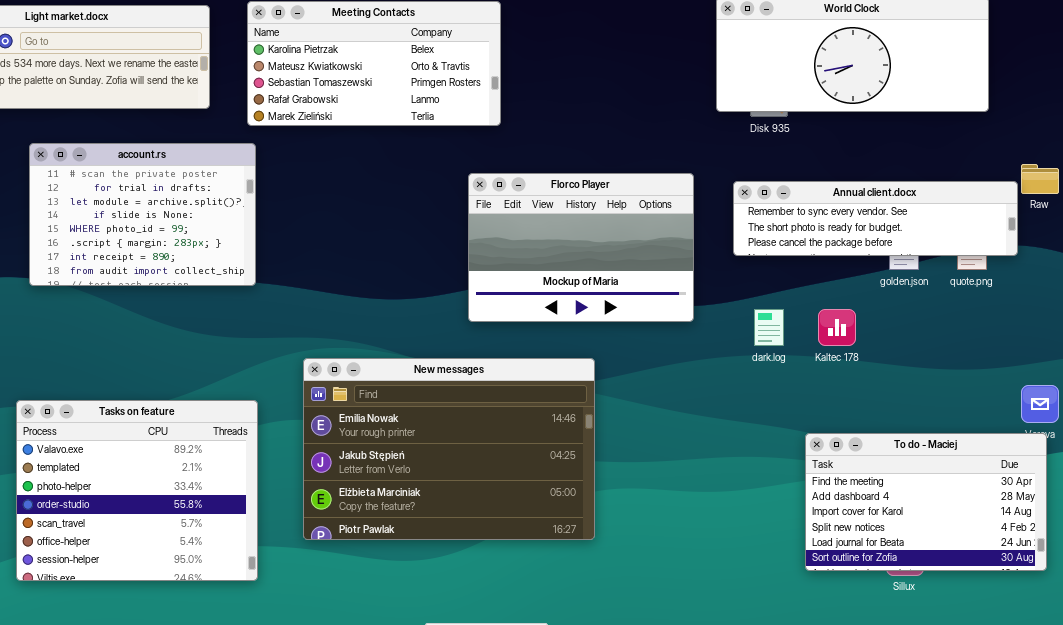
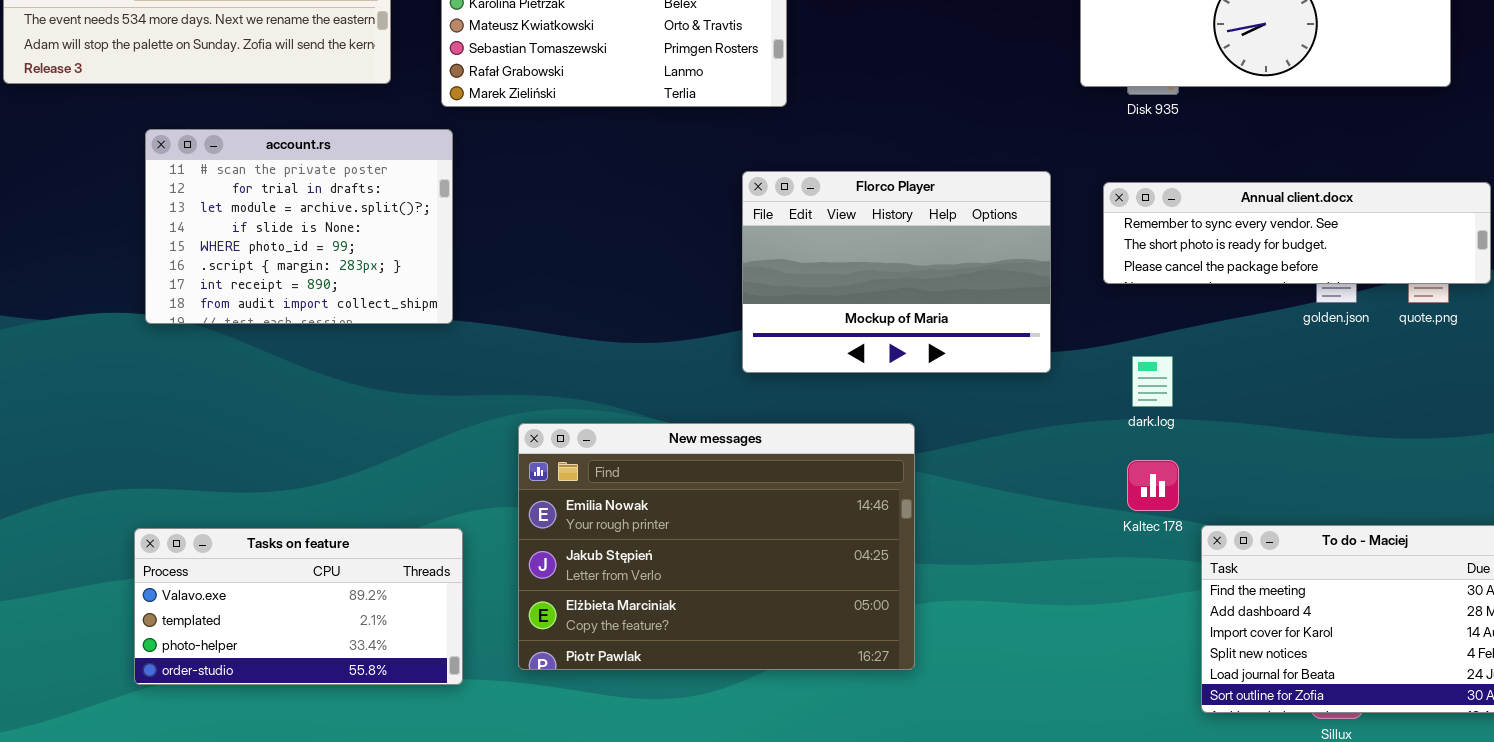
Kaltec 178: [818,309,856,346] -> [1127,460,1179,511], moved
Tasks on feature: [16,400,258,581] -> [134,528,463,685], moved, resized

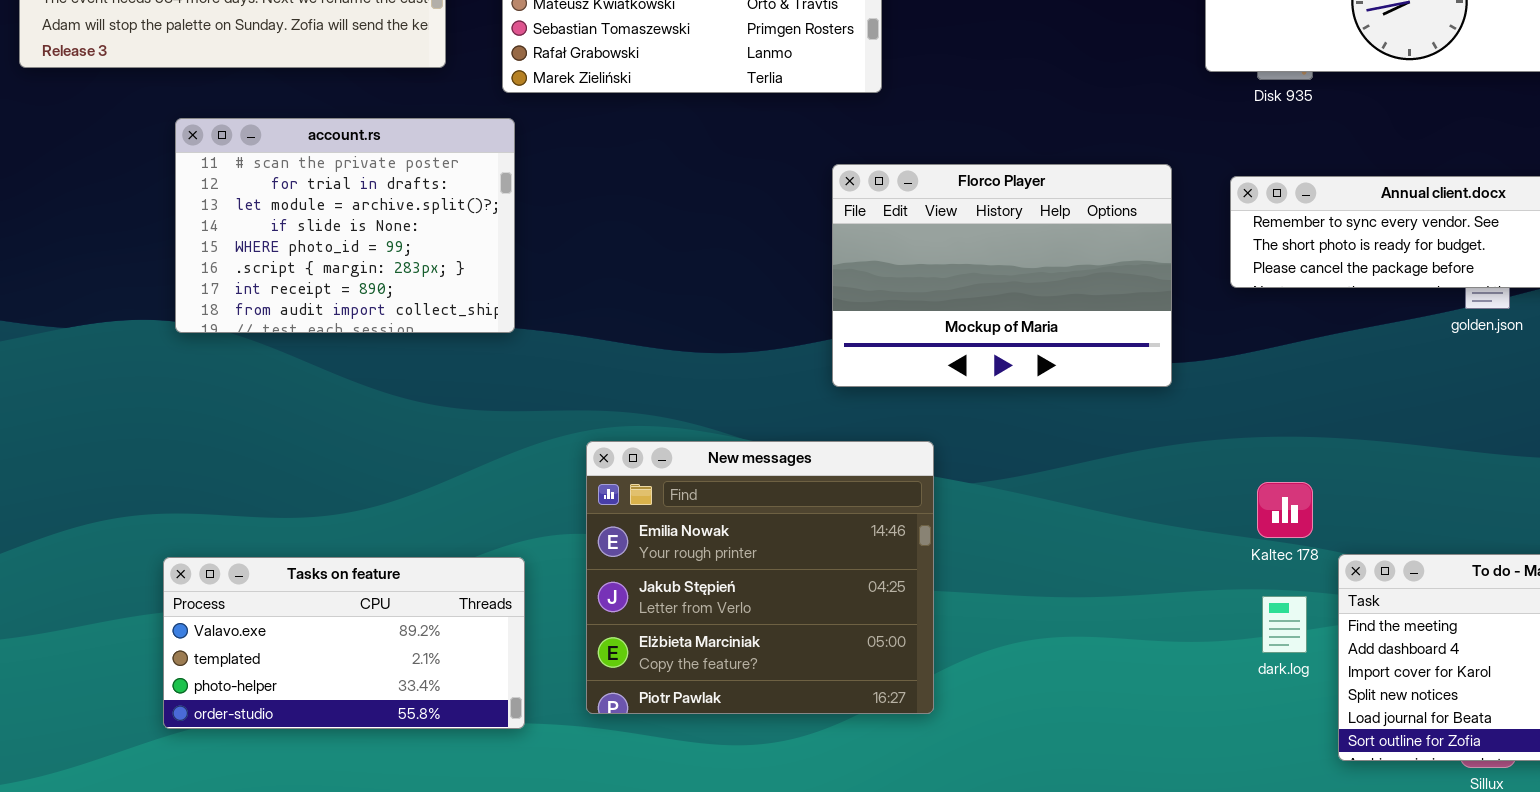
dark.log: [1132,356,1173,407] -> [1262,596,1307,653], moved
New messages: [518,423,915,670] -> [586,441,934,714], resized

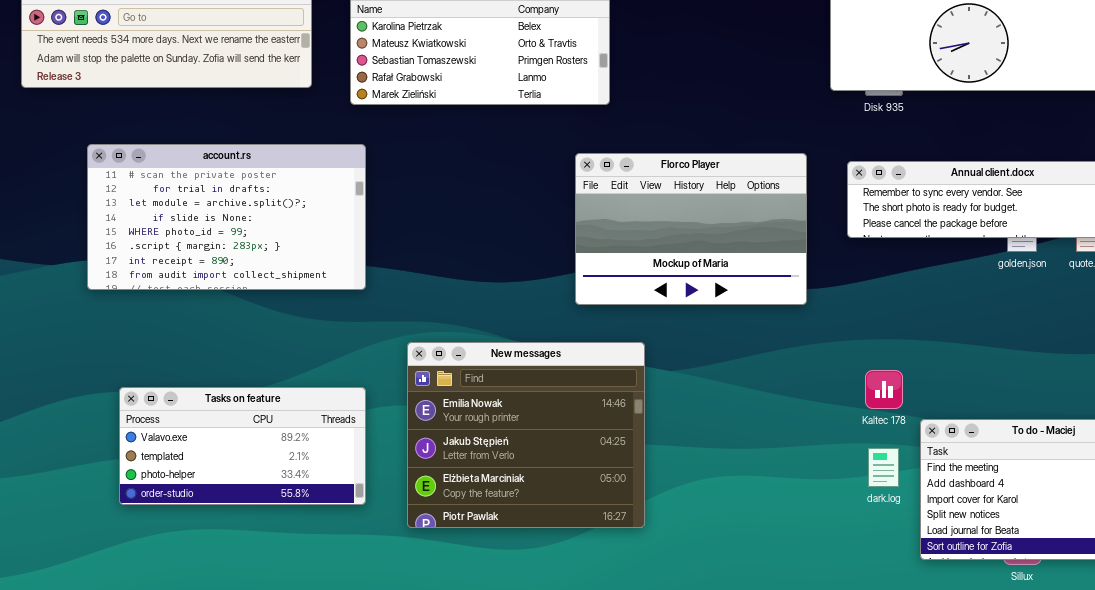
account.rs: [175,118,515,333] -> [87,144,366,290], moved, resized
Tasks on feature: [163,557,525,729] -> [119,387,366,505], moved

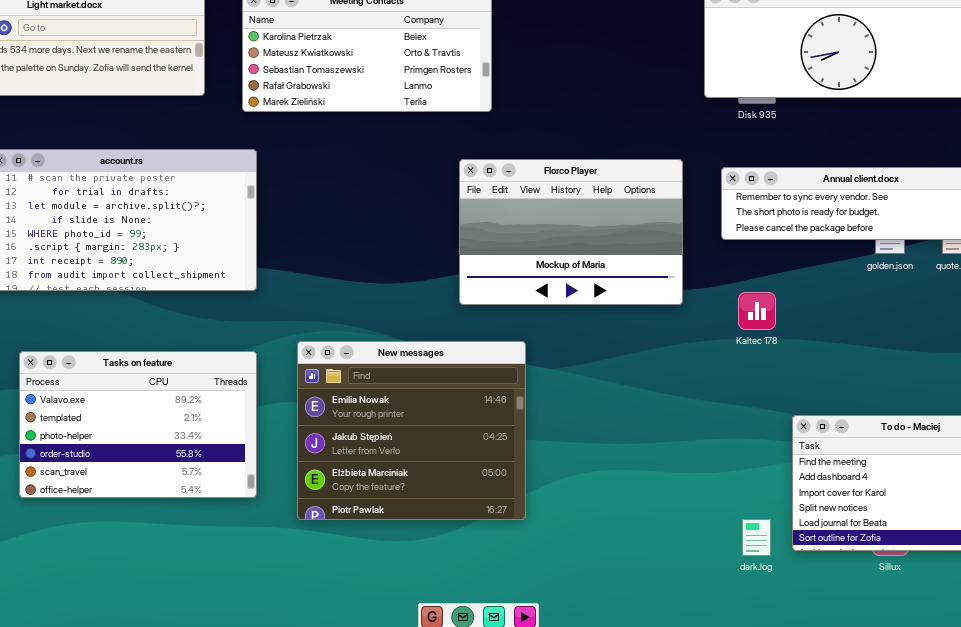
Kaltec 178: [865,370,903,409] -> [738,292,776,330], moved
Tasks on feature: [119,387,366,505] -> [19,351,257,498], resized
dark.log: [868,448,899,487] -> [742,519,771,556], moved

